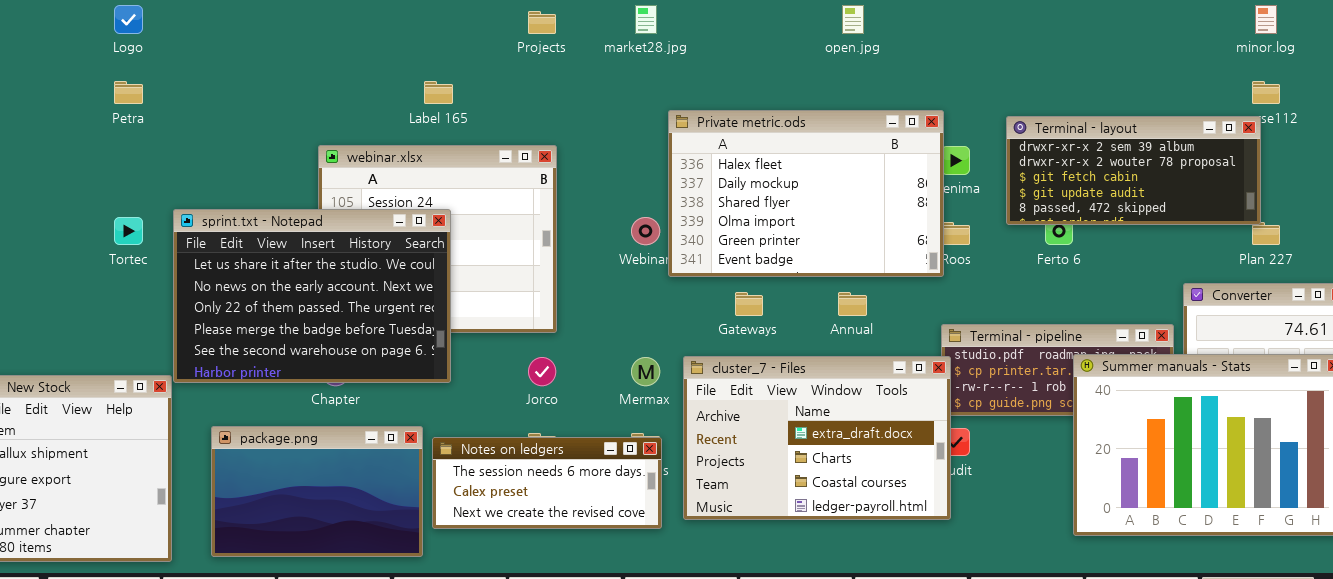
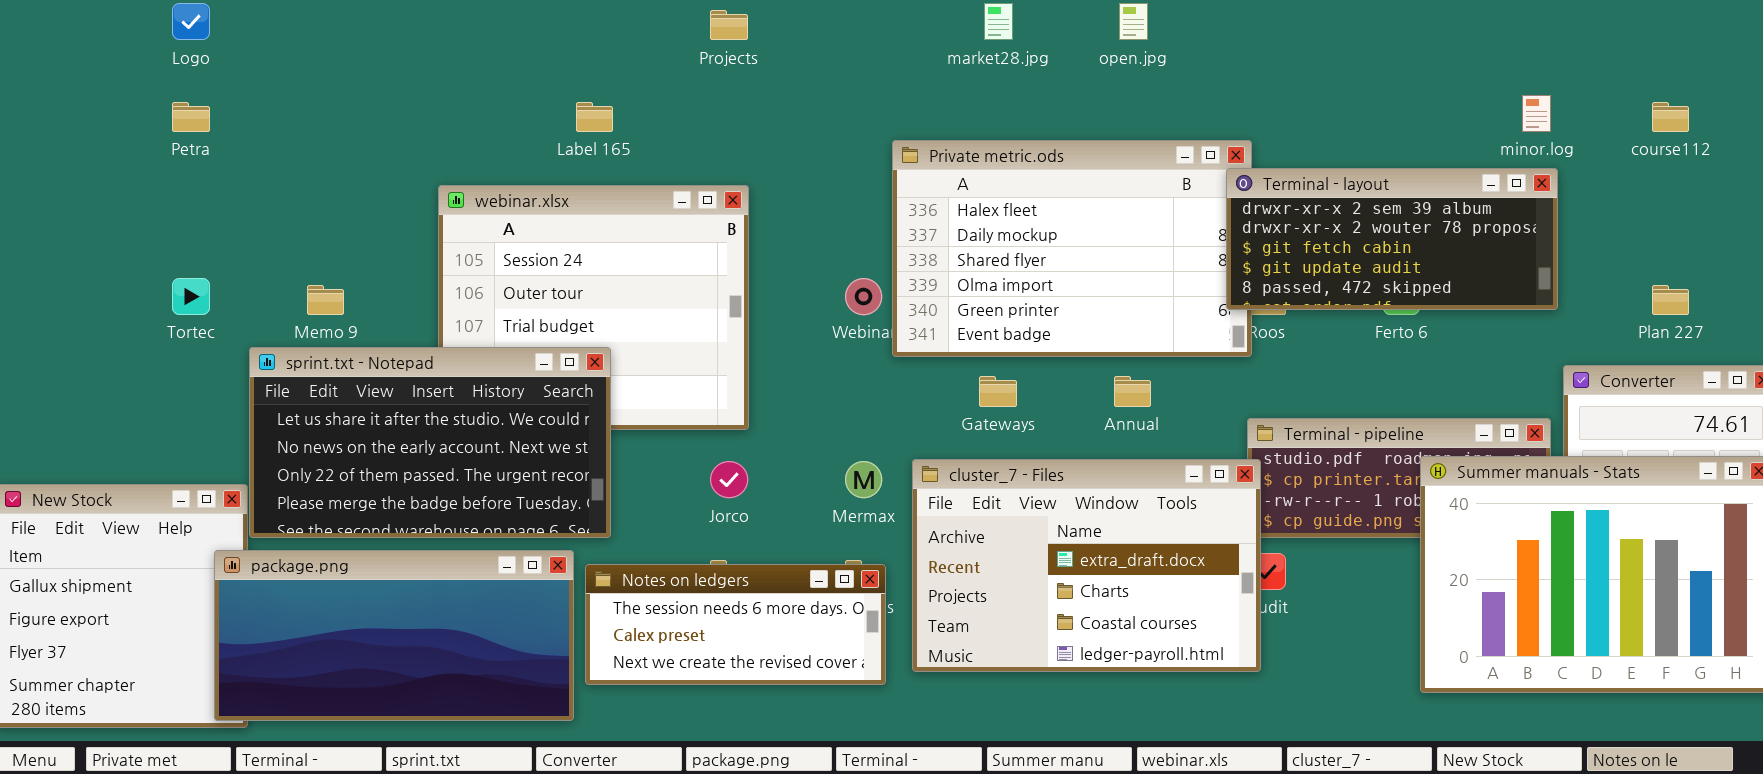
market28.jpg: [635,5,657,34] -> [984,3,1013,40], moved
minor.log: [1255,5,1277,34] -> [1522,95,1551,132], moved
Terminal - layout: [1006,116,1261,225] -> [1226,168,1558,310], moved
sprint.txt - Notepad: [173,209,451,383] -> [249,347,611,538], moved, resized
package.png: [211,426,423,557] -> [214,550,574,721], resized

